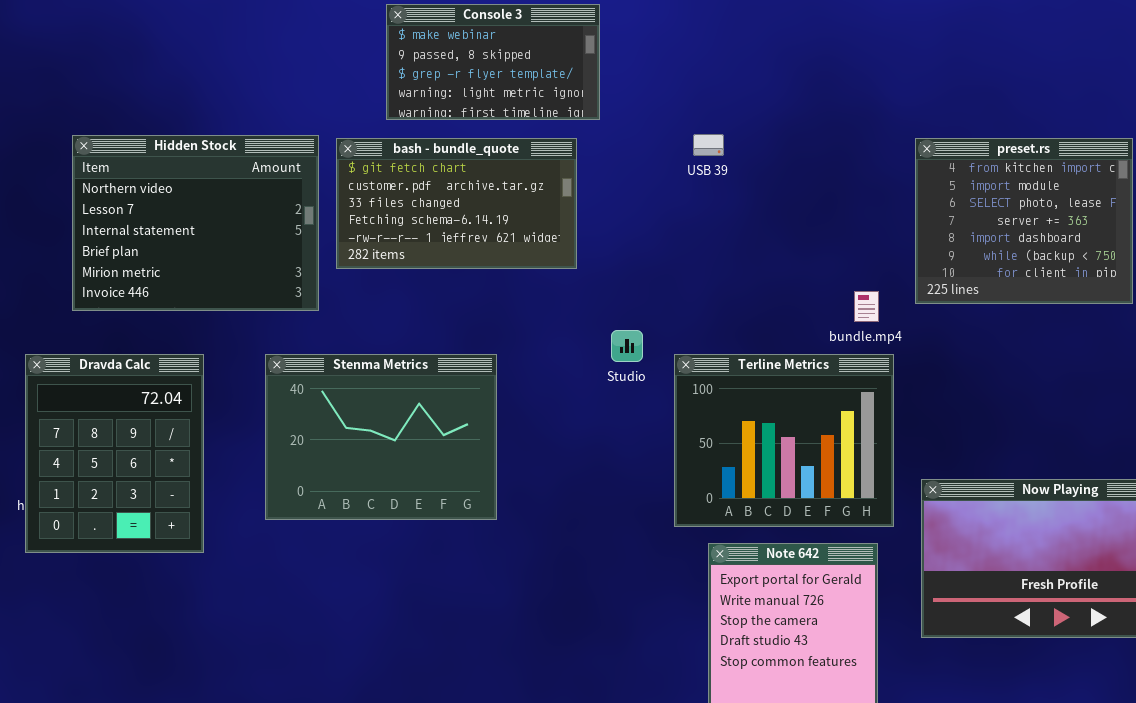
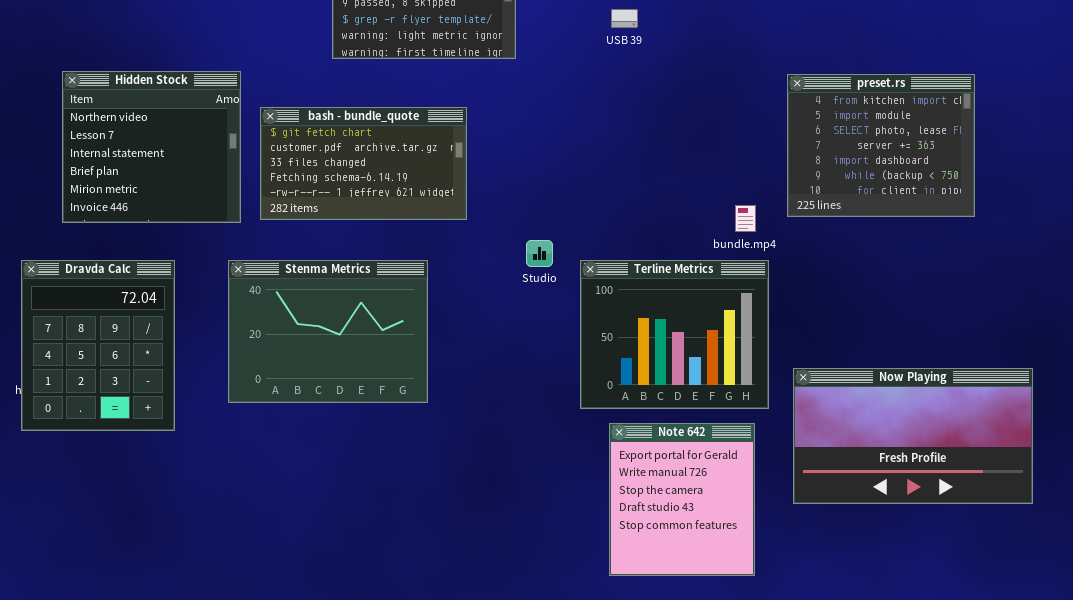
USB 39: [693,134,724,156] -> [611,9,638,28], moved
Hidden Stock: [72,135,319,311] -> [62,71,241,223], resized
bash - bundle_quote: [336,138,577,269] -> [260,107,467,220], moved

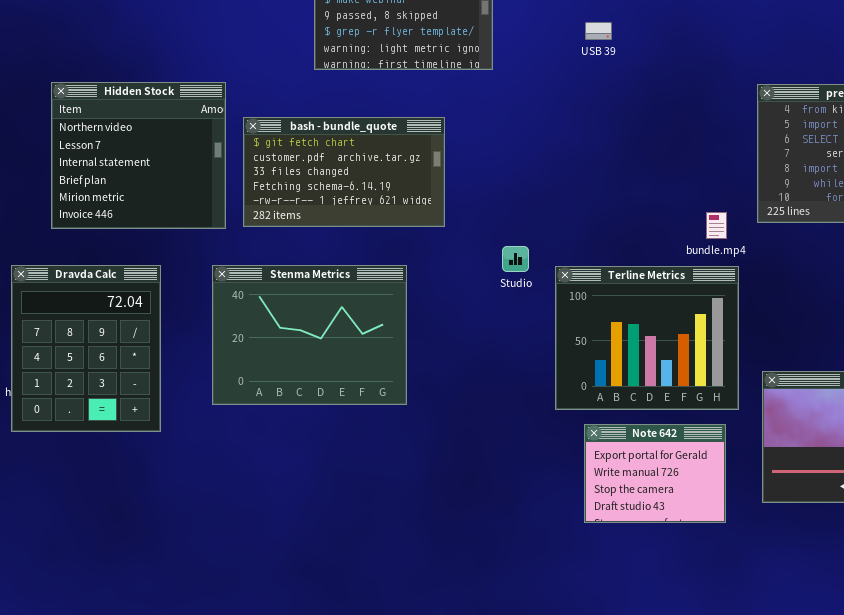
Note 642: [609,423,755,576] -> [584,424,726,523], resized

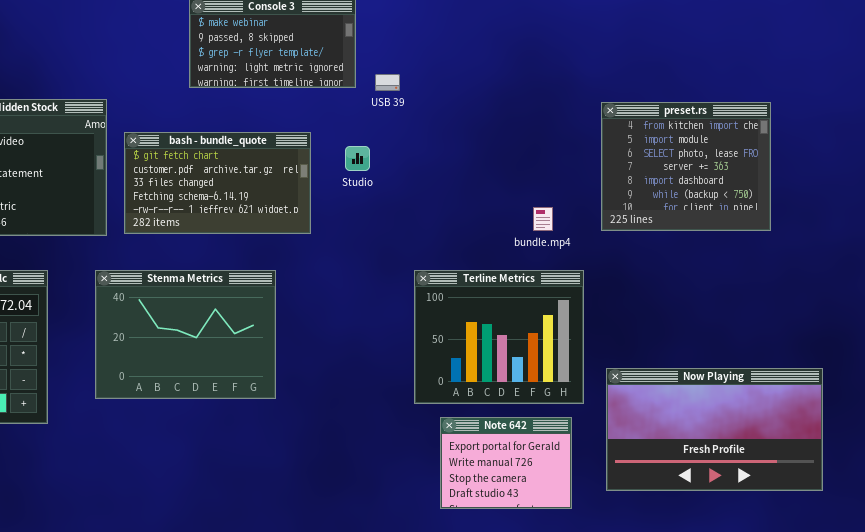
USB 39: [585,22,612,40] -> [375,74,400,91], moved
bundle.mp4: [706,212,727,239] -> [533,207,553,231], moved
Studio: [502,246,529,272] -> [345,146,370,171], moved

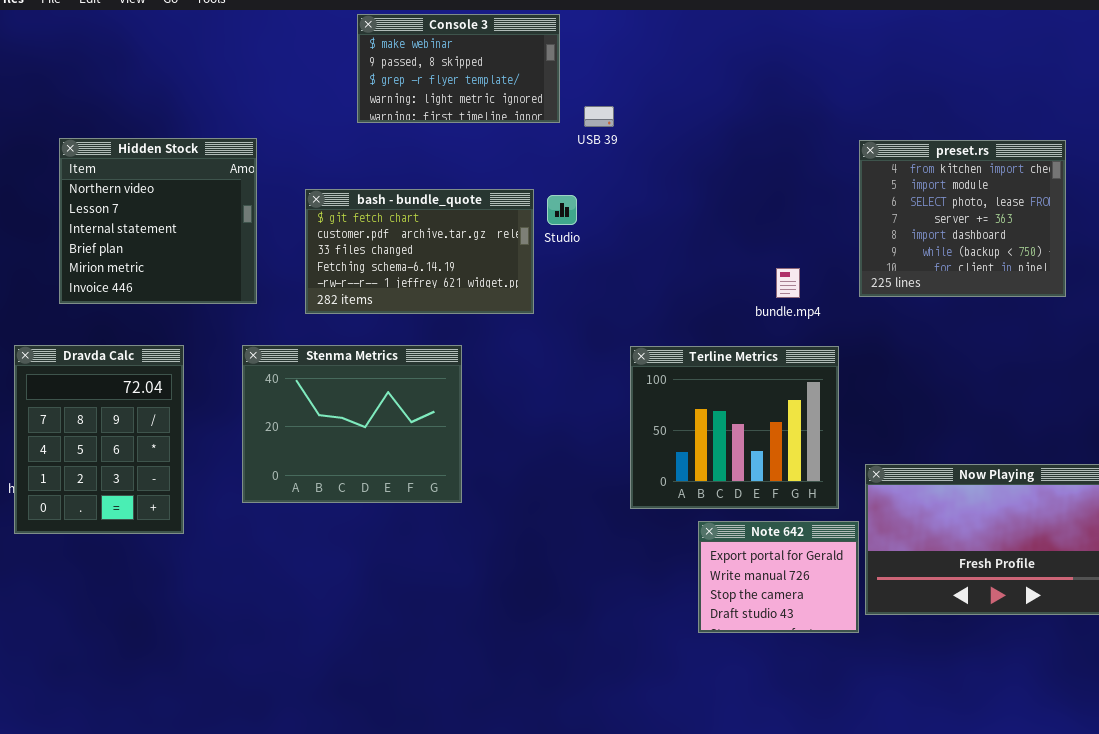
bash - bundle_quote: [124,132,311,234] -> [305,189,534,314], moved
Note 642: [440,417,572,509] -> [698,521,859,633], moved

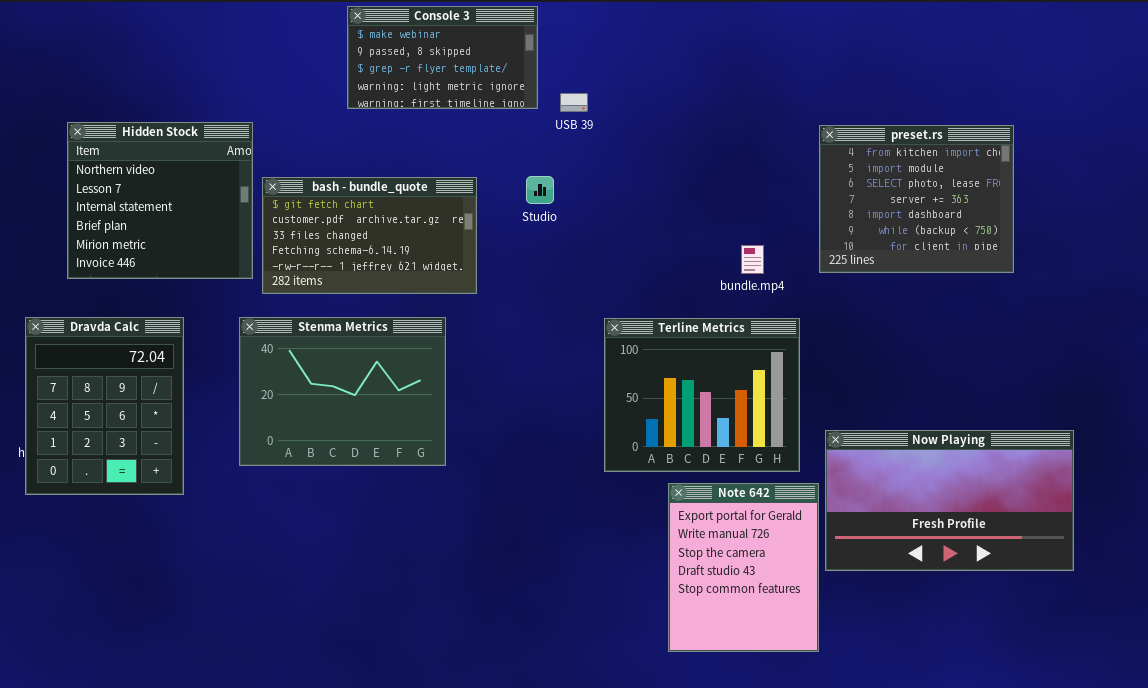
bash - bundle_quote: [305,189,534,314] -> [262,177,477,294], moved
Note 642: [698,521,859,633] -> [668,483,819,652], resized

